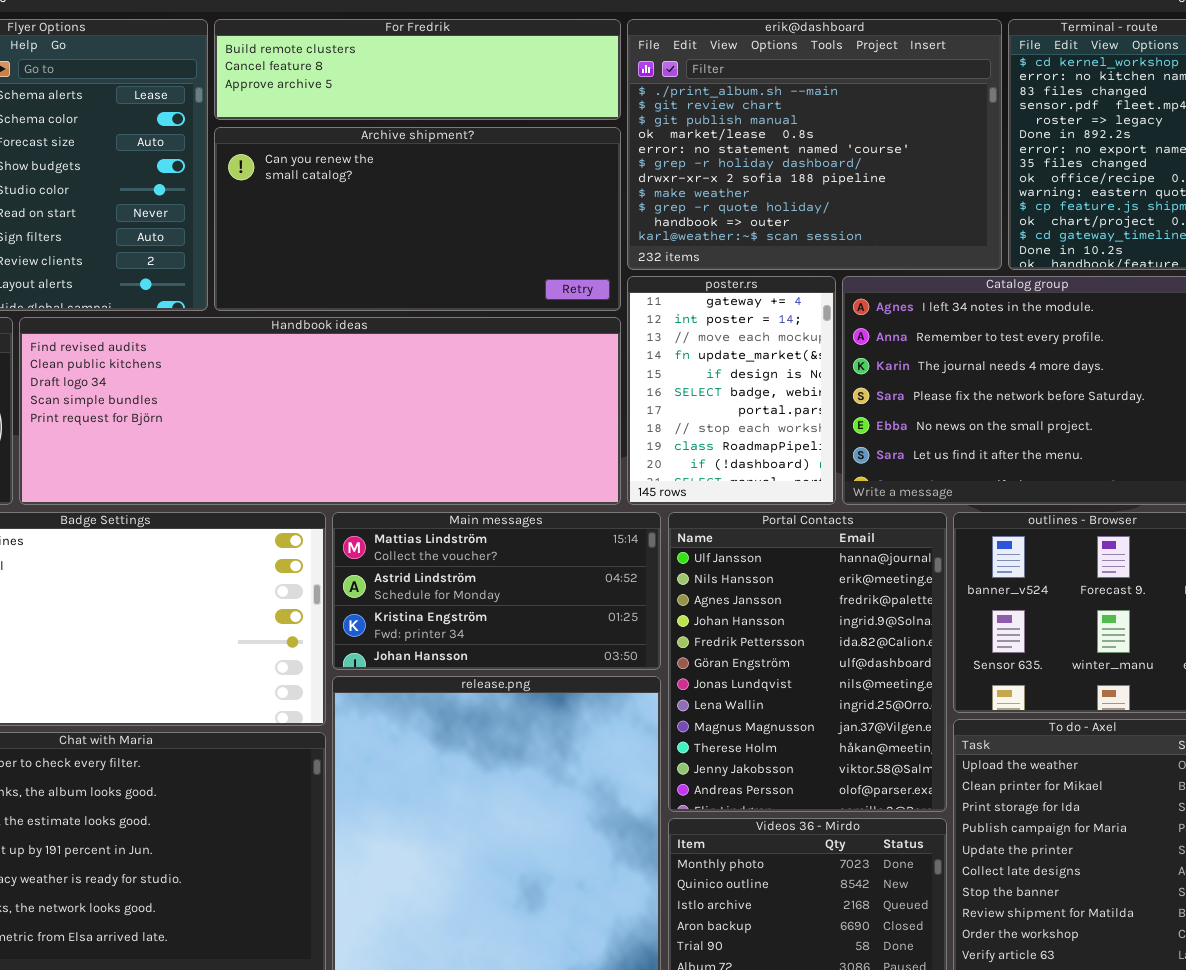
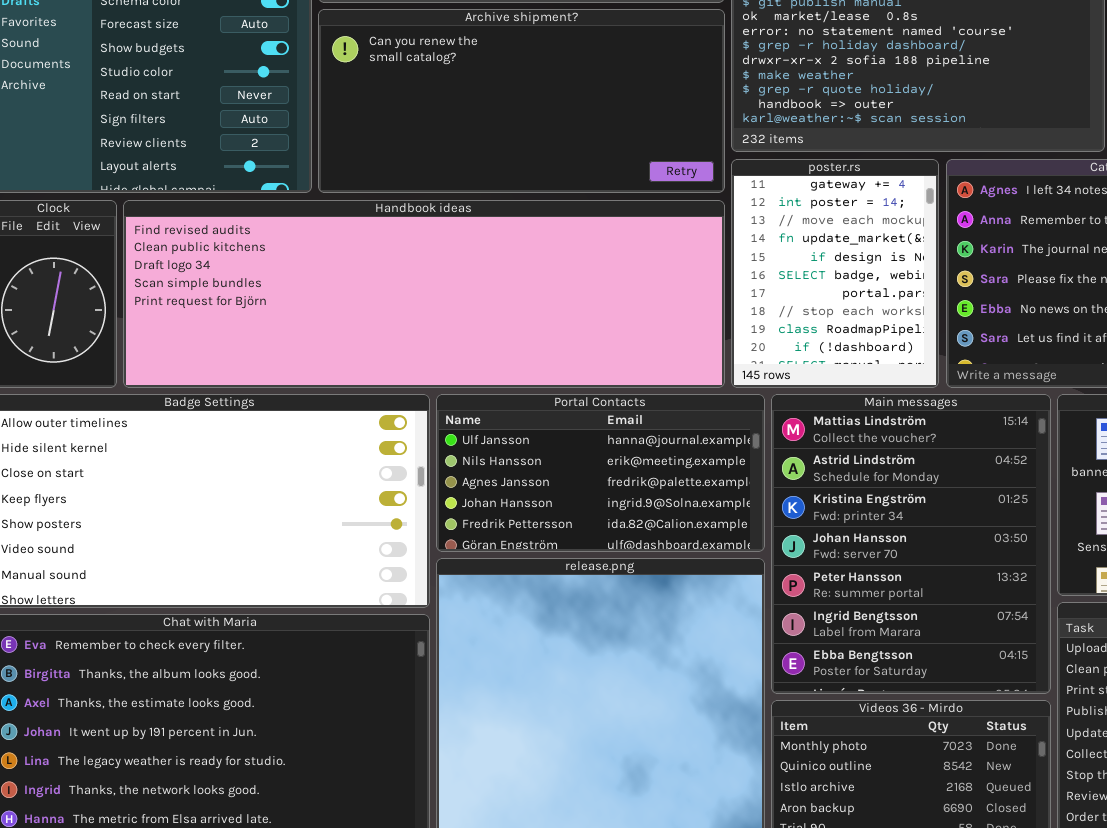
Main messages: [332,512,661,670] -> [771,394,1051,694], moved, resized
Portal Contacts: [668,512,947,812] -> [436,394,765,552], moved, resized

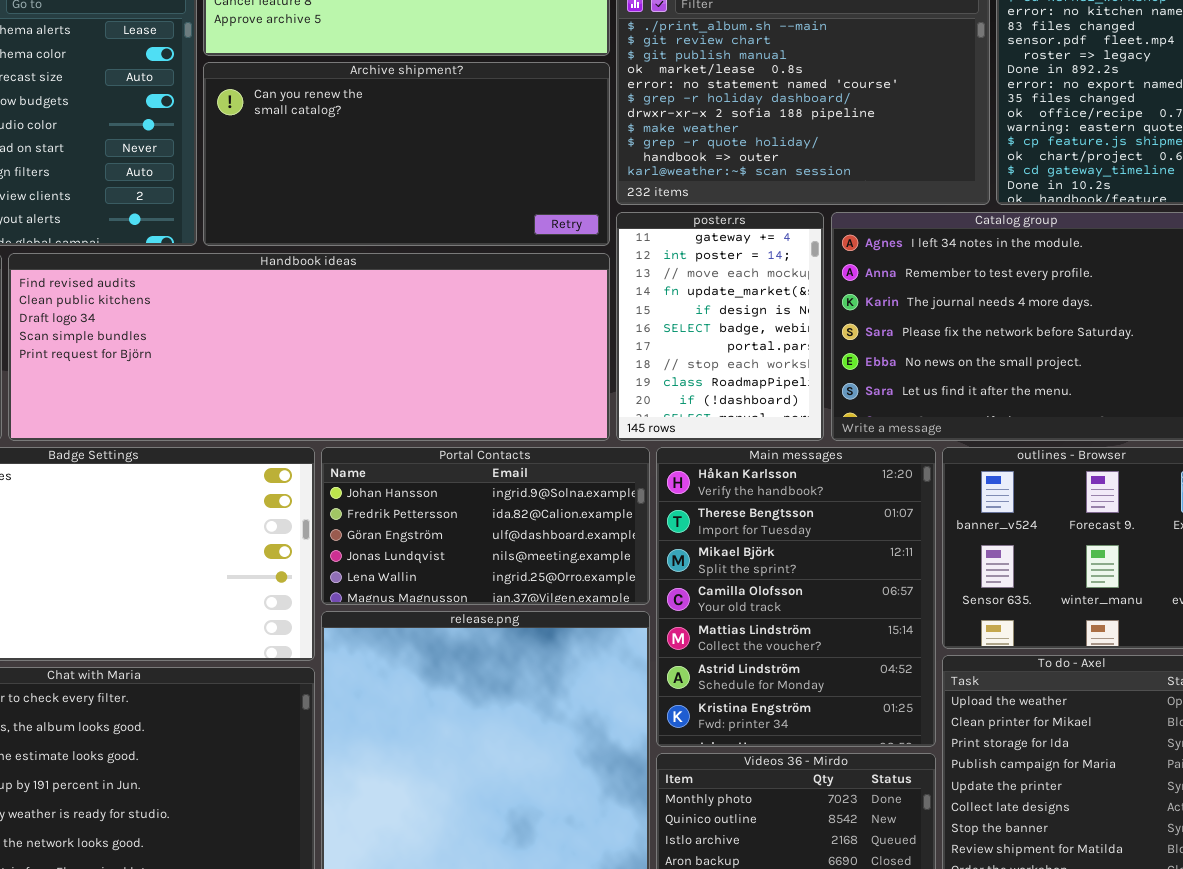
Portal Contacts: [436,394,765,552] -> [321,447,650,605], scrolled down 3 rows
Main messages: [771,394,1051,694] -> [656,447,936,747], scrolled up 4 rows

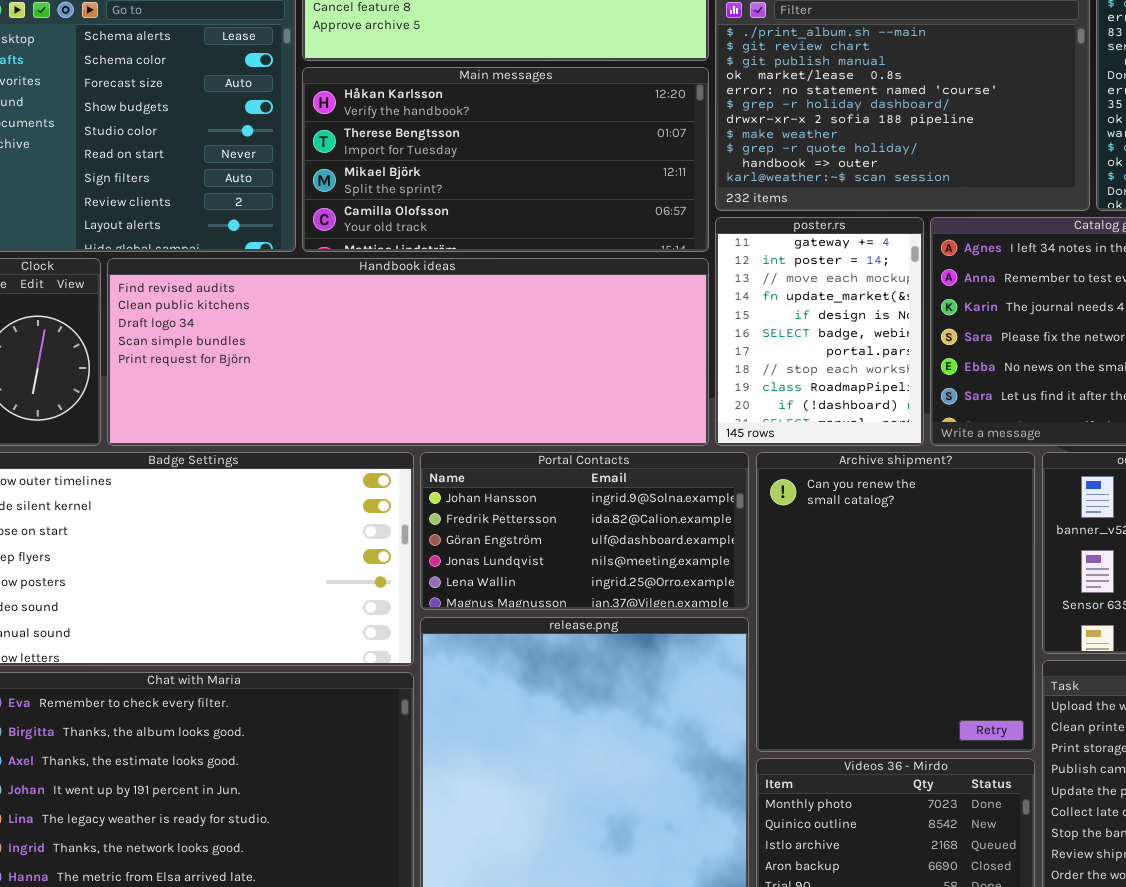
Archive shipment?: [203,62,610,246] -> [756,452,1035,752], moved, resized
Main messages: [656,447,936,747] -> [302,67,709,252], moved, resized

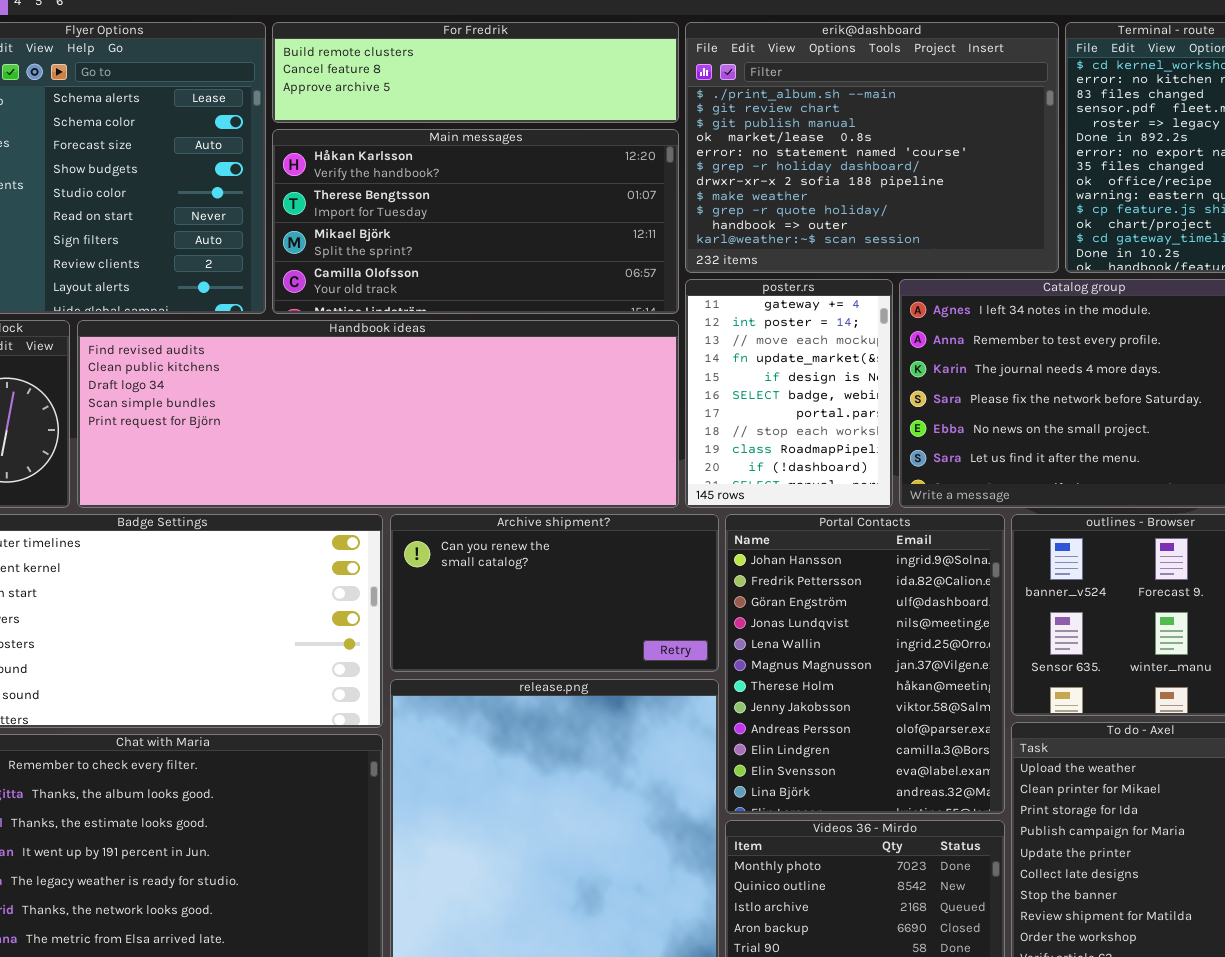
Portal Contacts: [420,452,749,610] -> [725,514,1005,814], moved, resized
Archive shipment?: [756,452,1035,752] -> [390,514,719,672], moved, resized

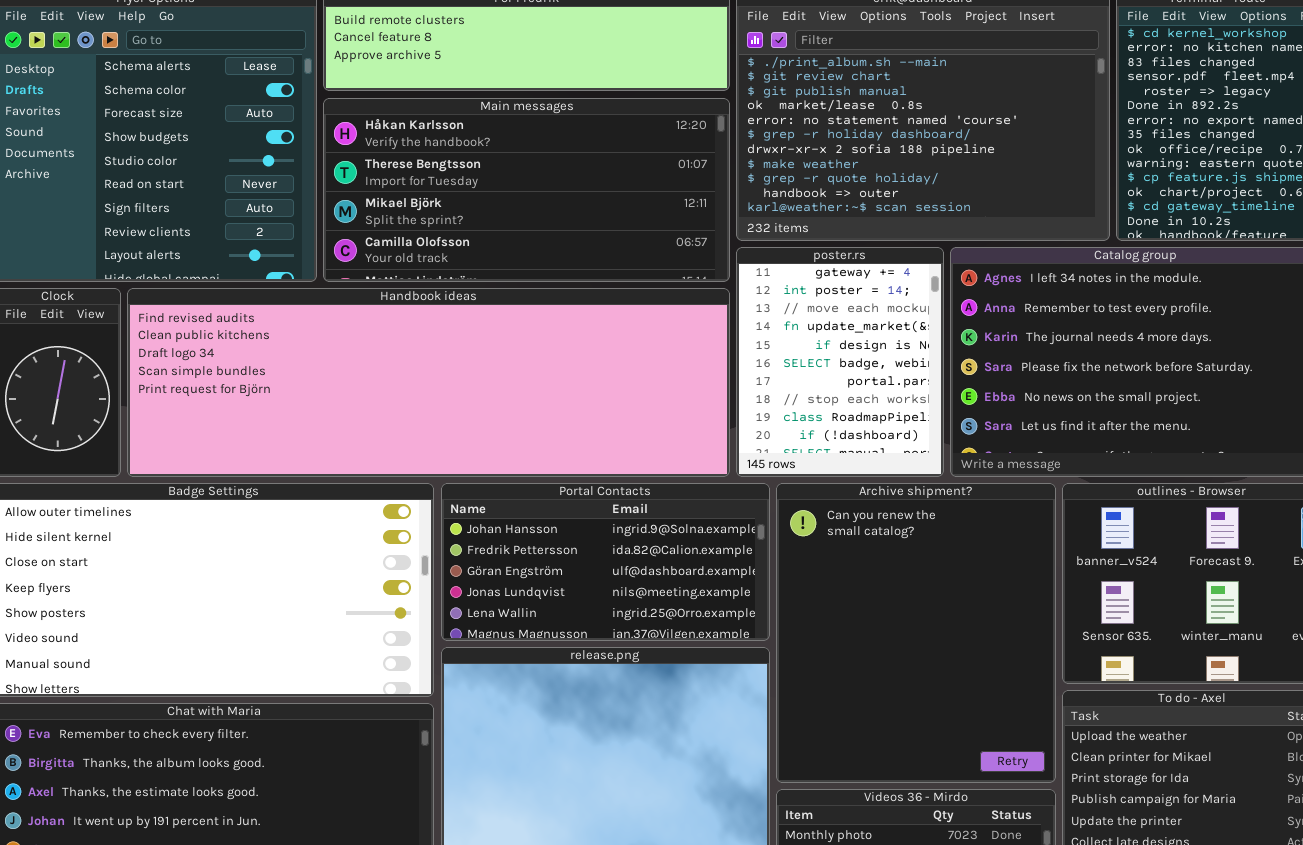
Archive shipment?: [390,514,719,672] -> [776,483,1056,783], moved, resized
Portal Contacts: [725,514,1005,814] -> [441,483,770,641], moved, resized

